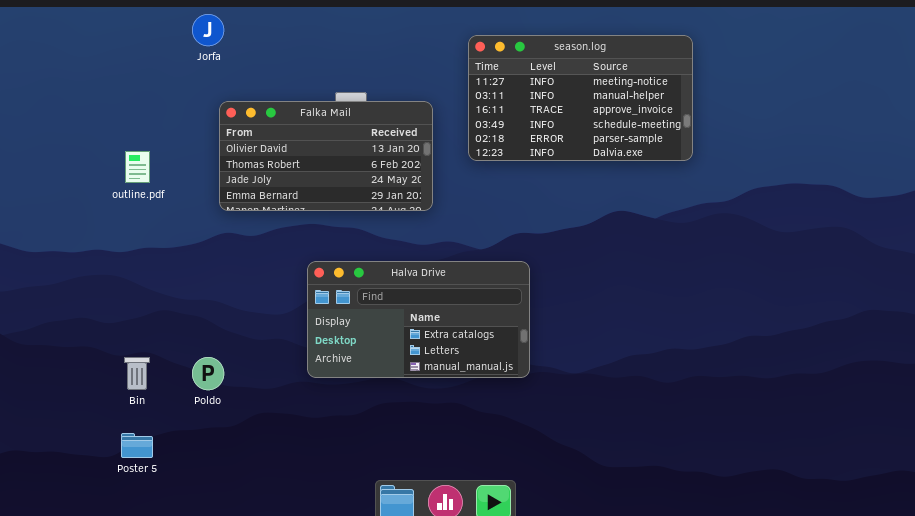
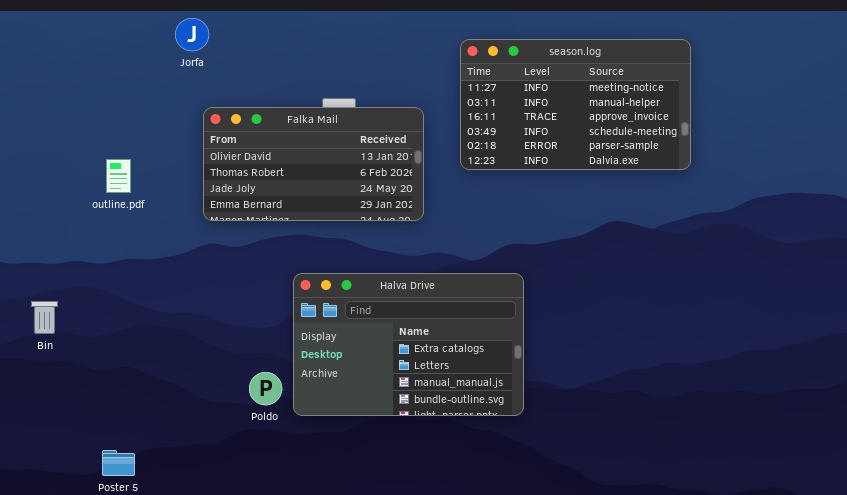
Halva Drive: [307,261,530,378] -> [293,273,524,416], resized
Bin: [124,357,150,390] -> [31,301,58,334], moved
Poldo: [192,357,224,390] -> [249,372,282,405], moved

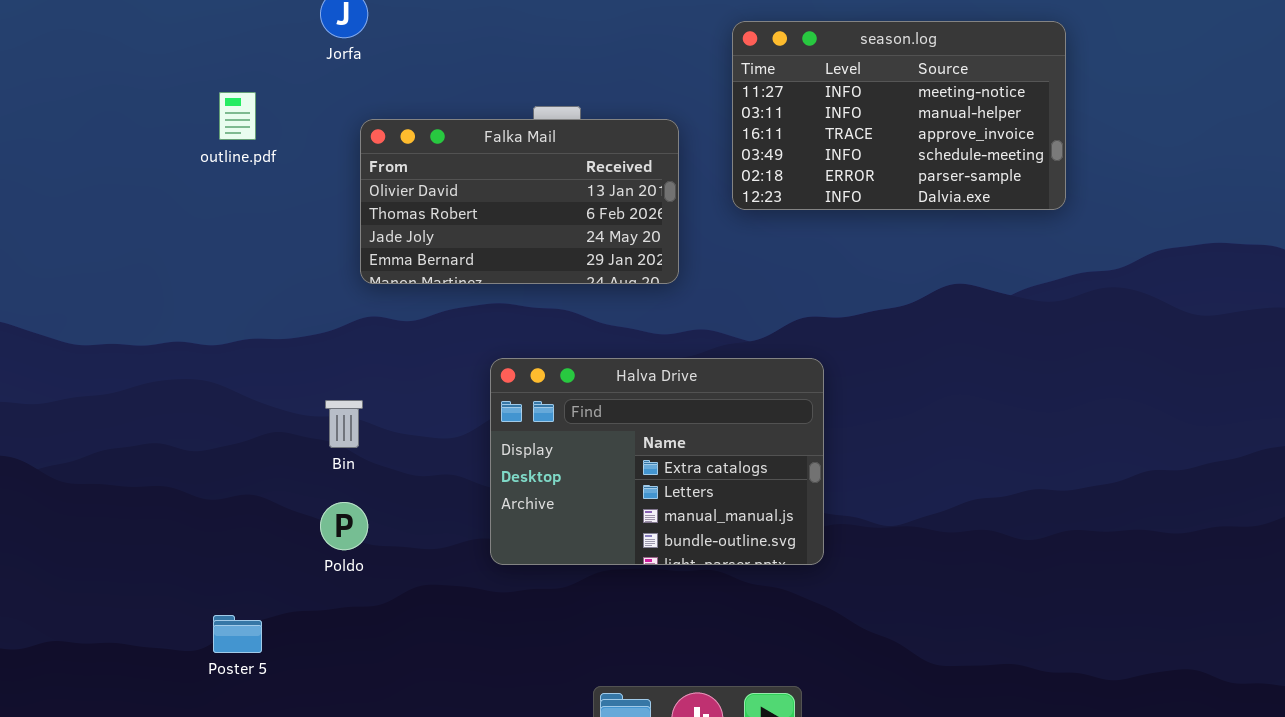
outline.pdf: [106,159,131,193] -> [219,92,256,140], moved
Bin: [31,301,58,334] -> [325,400,363,448], moved
Poldo: [249,372,282,405] -> [320,502,368,550], moved

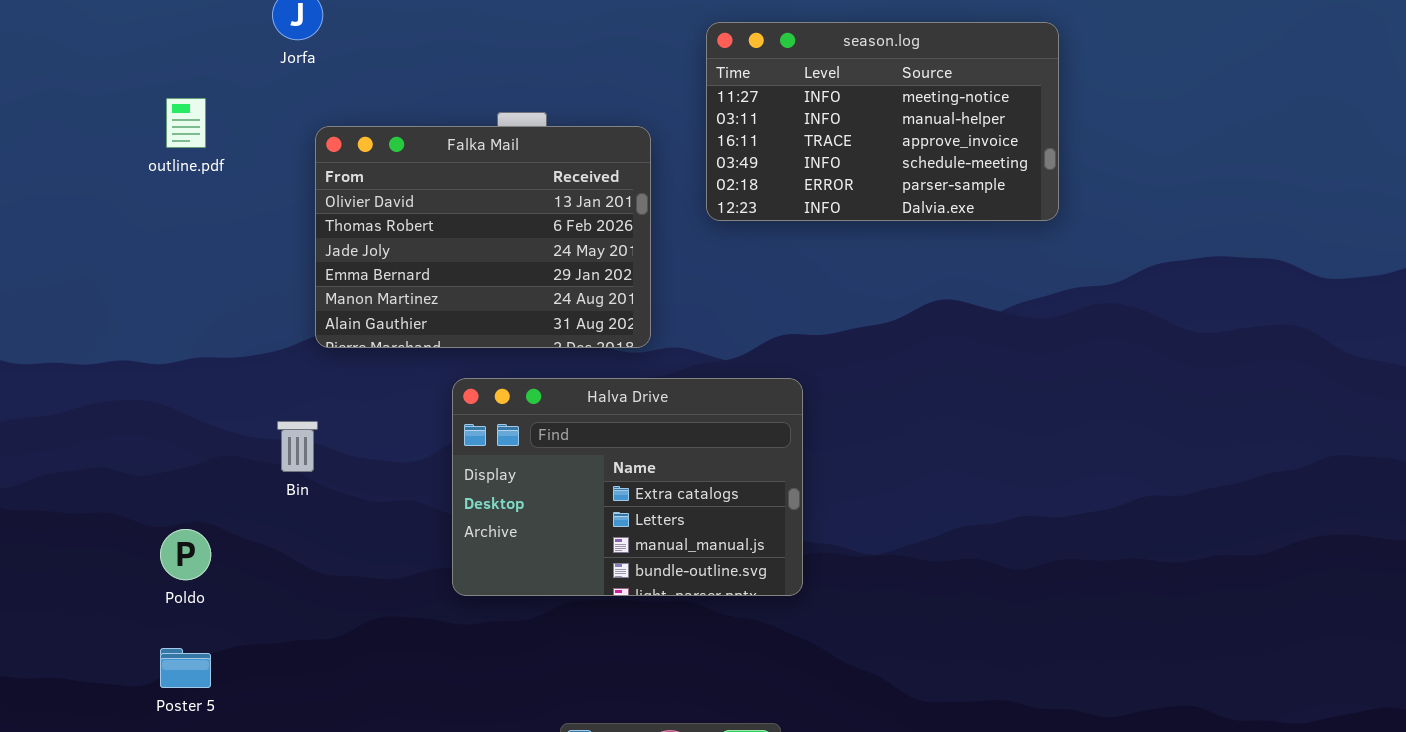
Falka Mail: [360,119,679,284] -> [315,126,651,348], resized
Poldo: [320,502,368,550] -> [160,529,211,580], moved

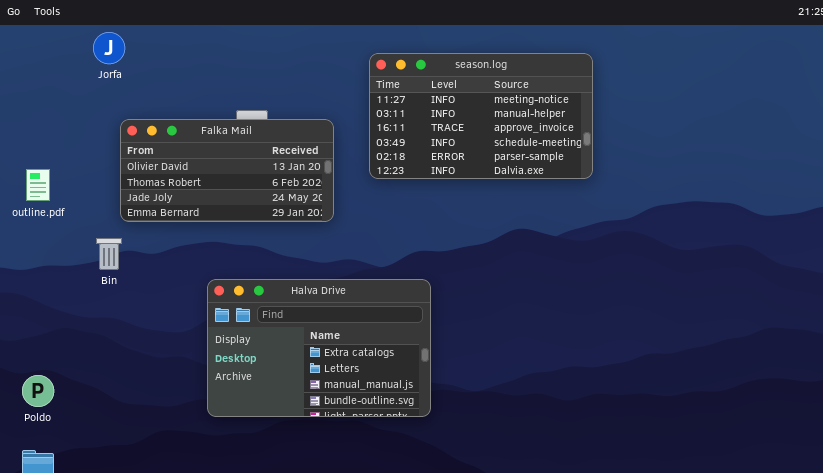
outline.pdf: [166,98,206,148] -> [26,169,50,201], moved
Falka Mail: [315,126,651,348] -> [120,119,334,222], resized
Bin: [277,421,318,472] -> [96,238,122,270], moved

